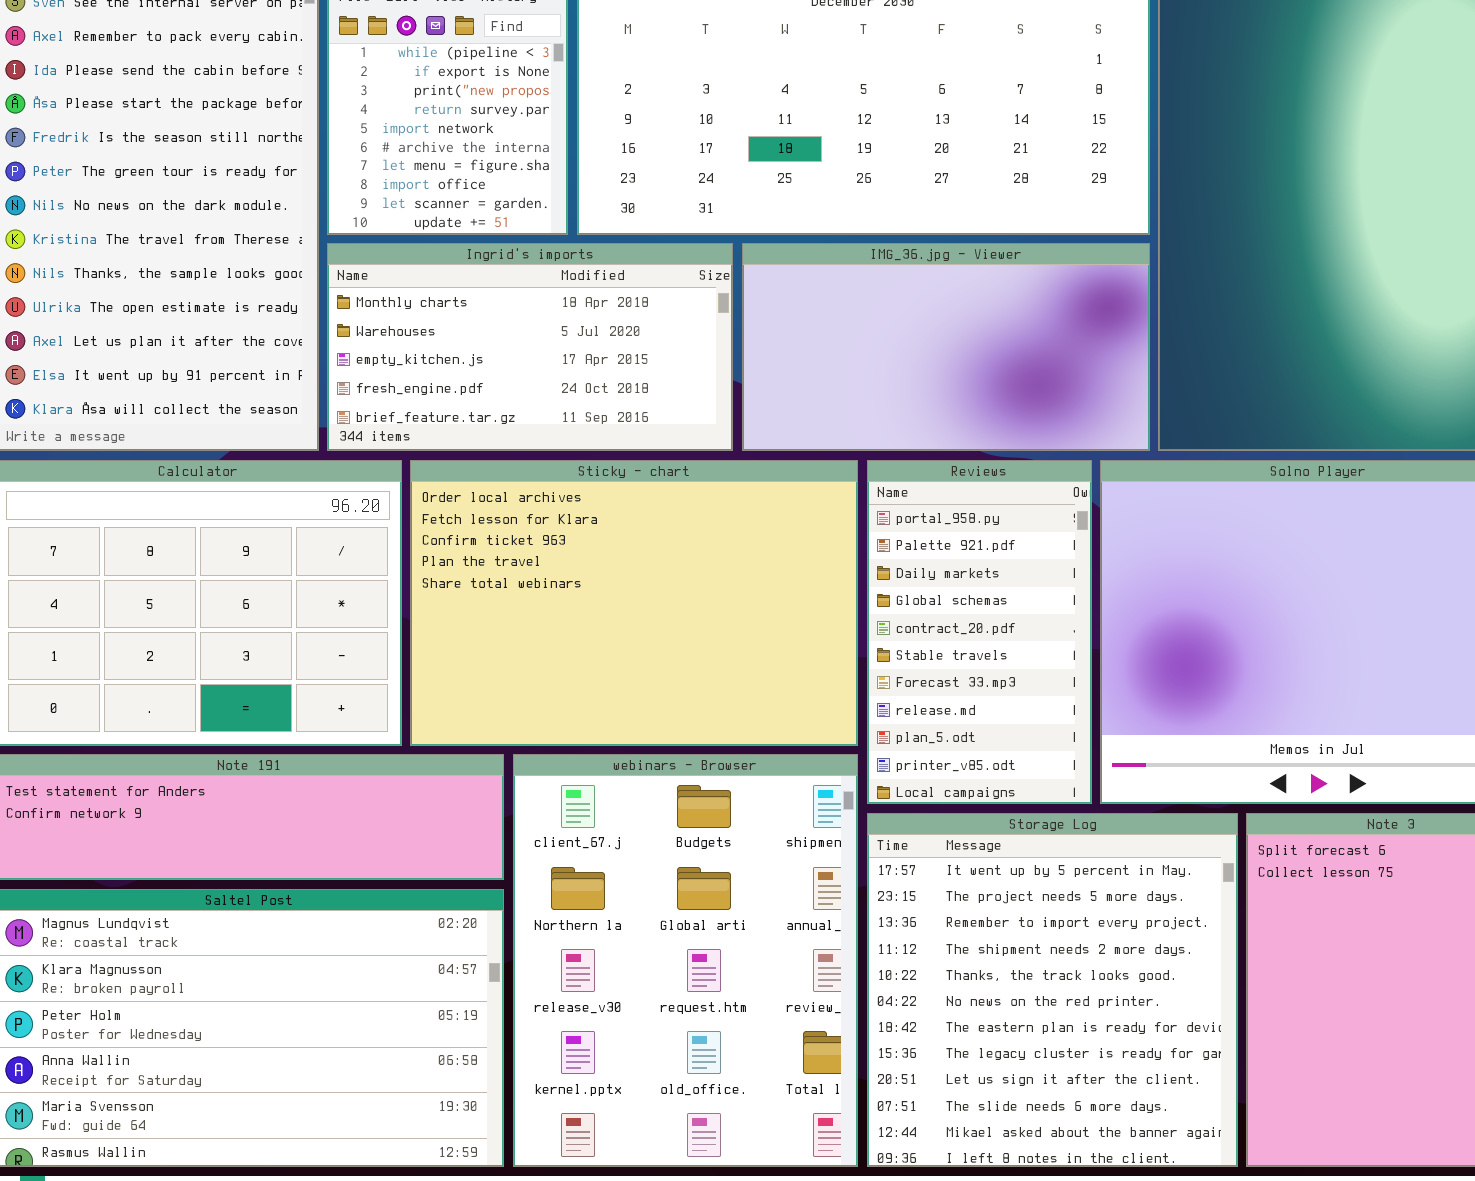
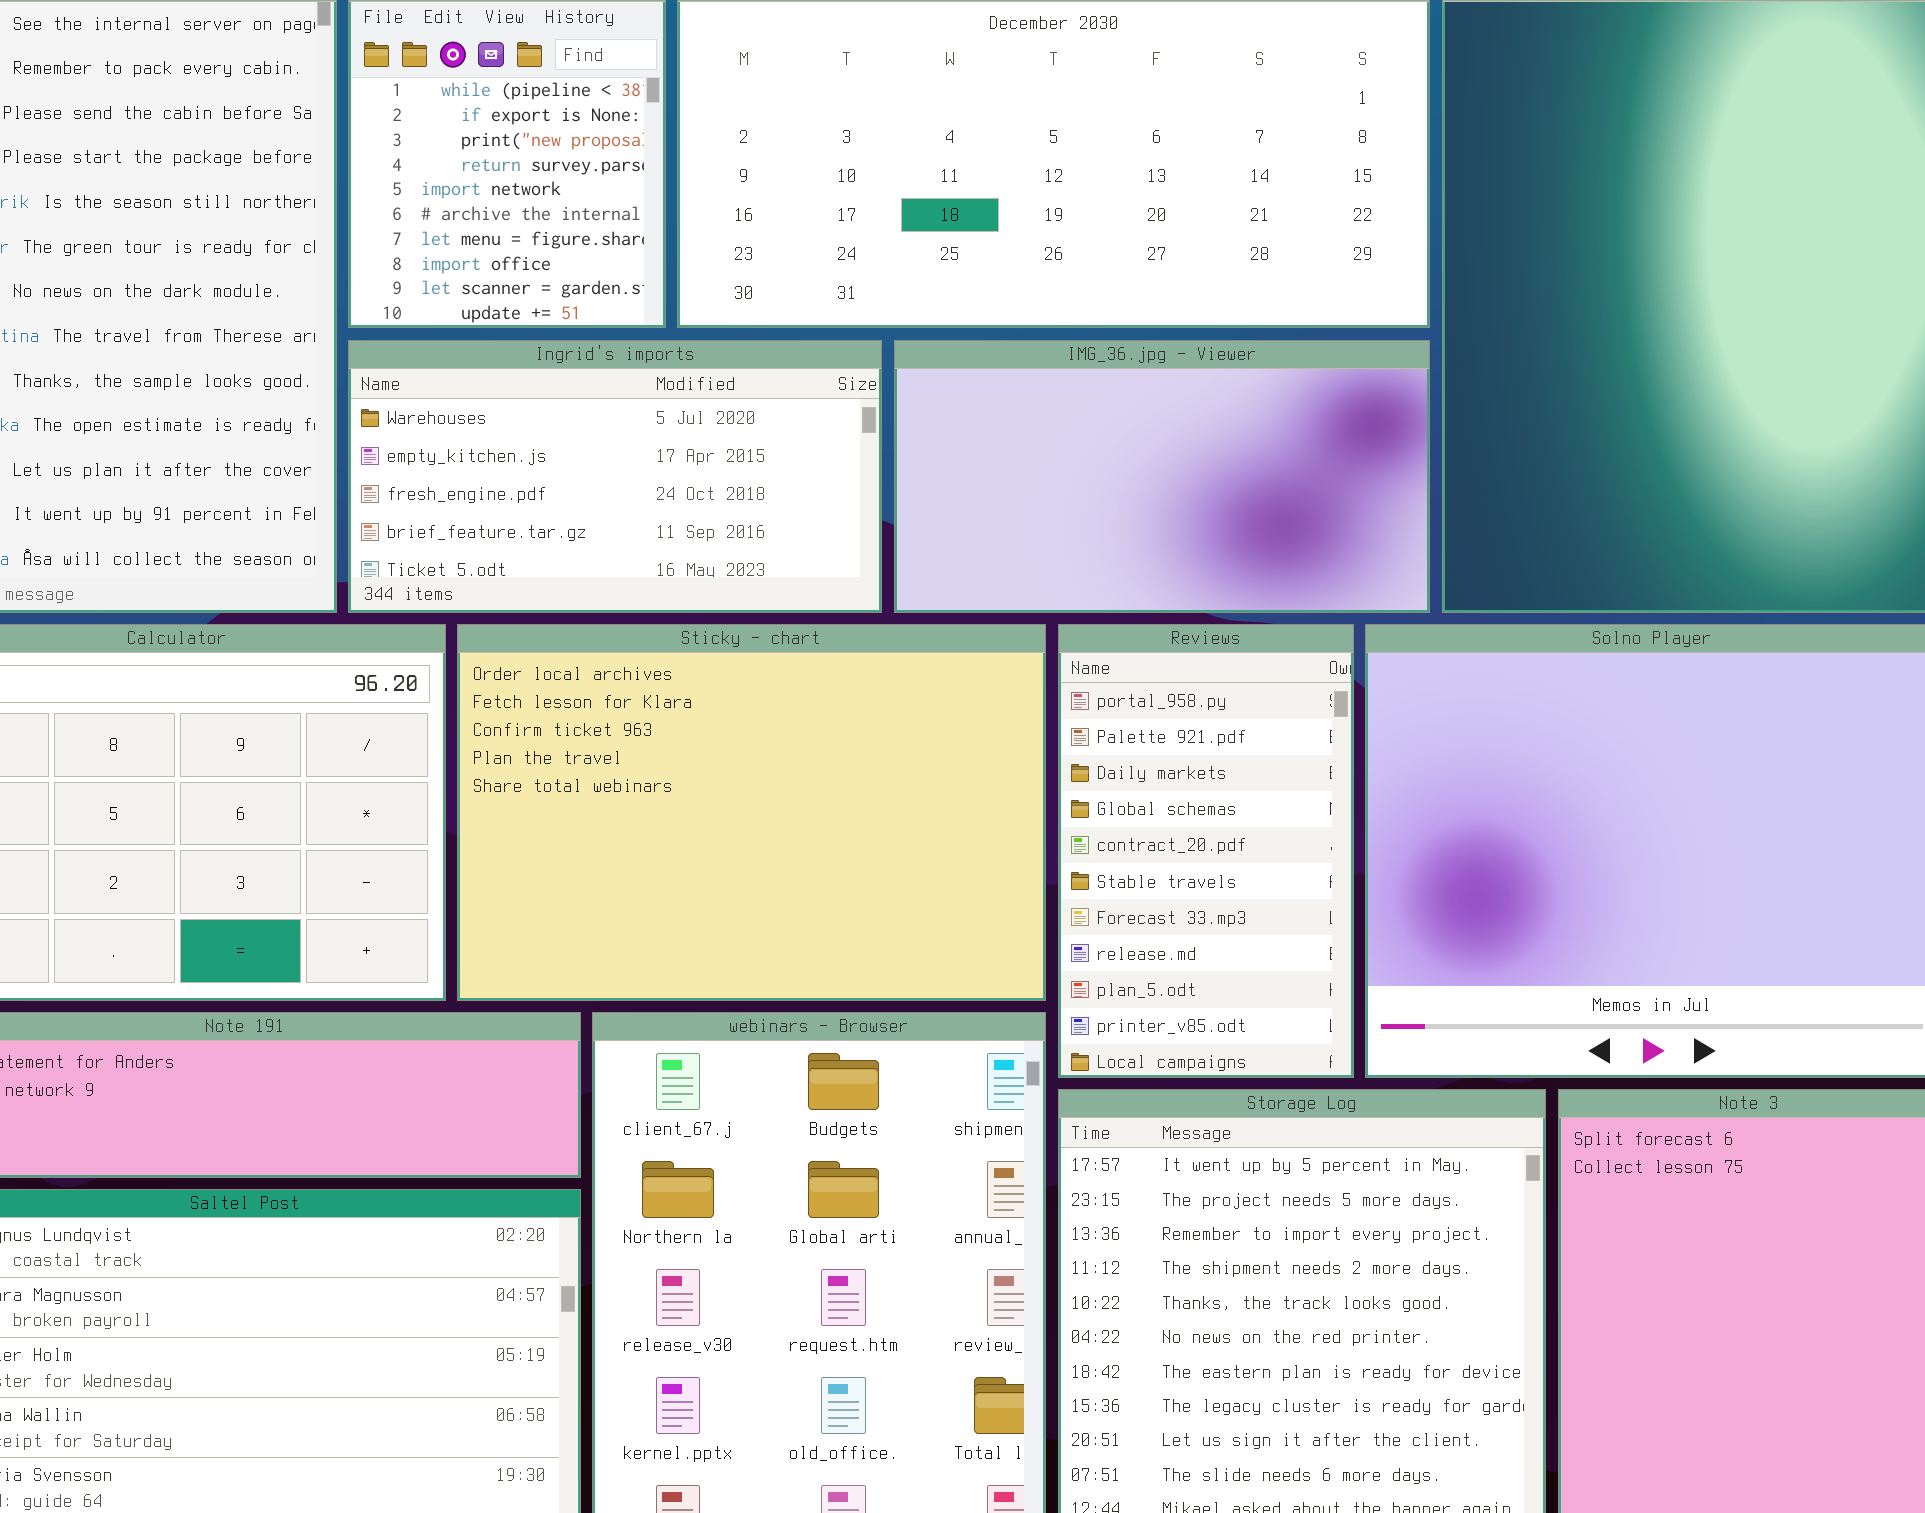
Ingrid's imports: [327,243,733,451] -> [348,340,882,613], scrolled down 1 row

